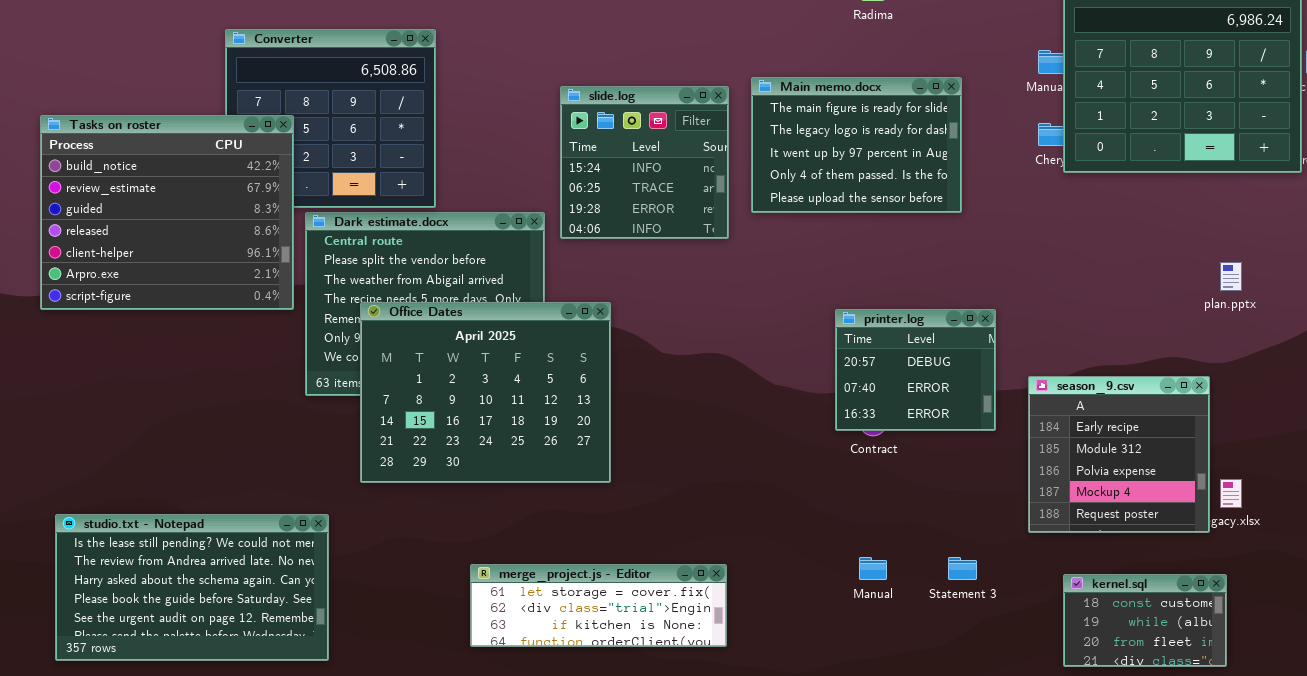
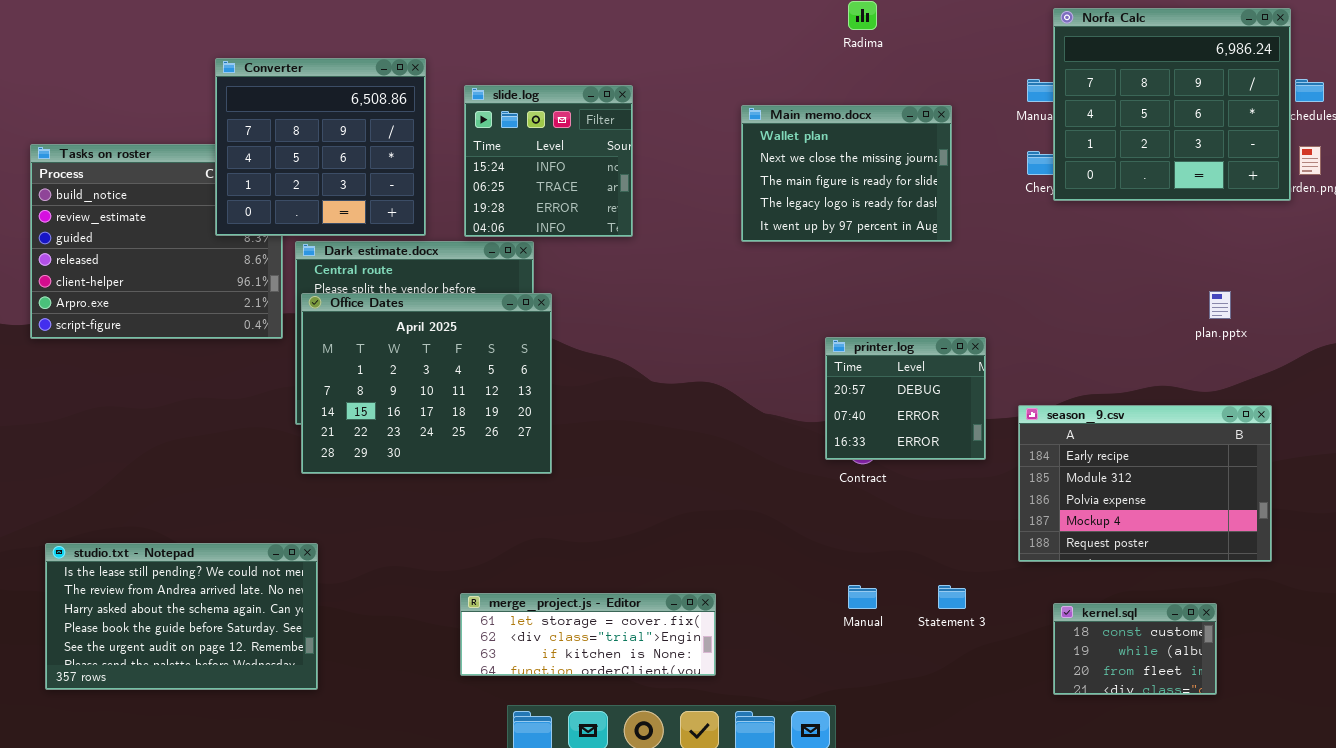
Converter: [225,29,436,208] -> [215,58,426,236], raised
Main memo.docx: [751,77,962,213] -> [741,105,952,242], scrolled up 2 rows
slide.log: [560,86,729,239] -> [464,85,633,237], moved
Office Dates: [360,302,611,483] -> [301,293,552,474], moved
season_9.csv: [1028,376,1210,533] -> [1018,405,1272,562], resized

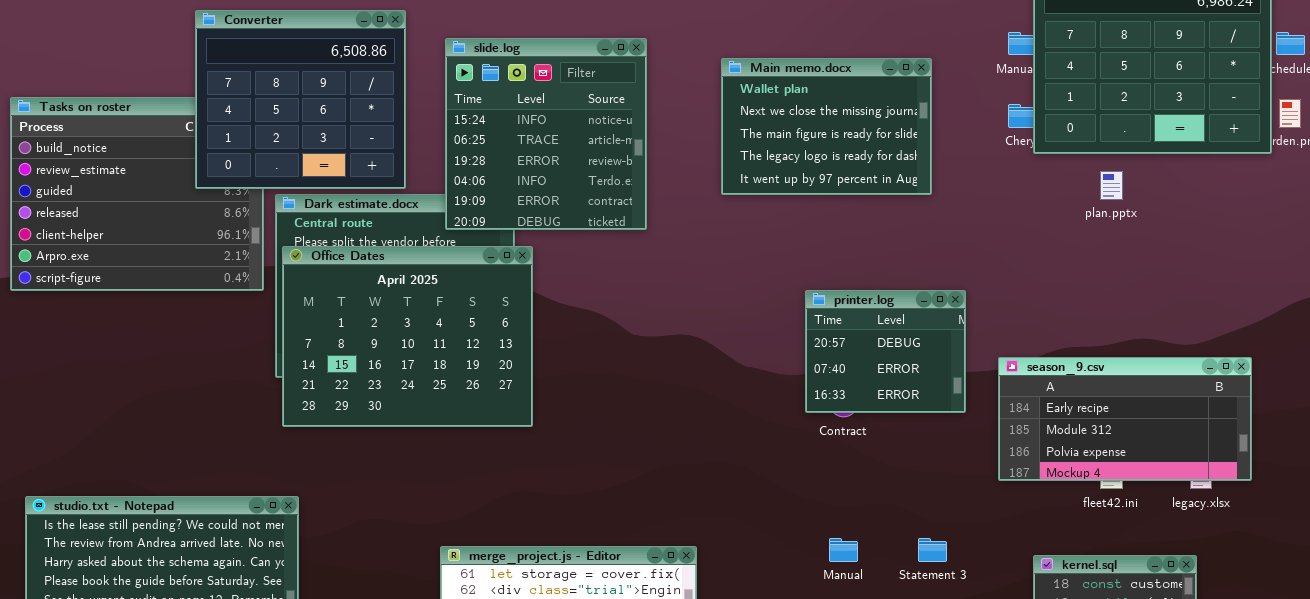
slide.log: [464,85,633,237] -> [445,38,647,230], resized
plan.pptx: [1209,291,1231,319] -> [1100,171,1123,200], moved
season_9.csv: [1018,405,1272,562] -> [998,357,1252,481], resized

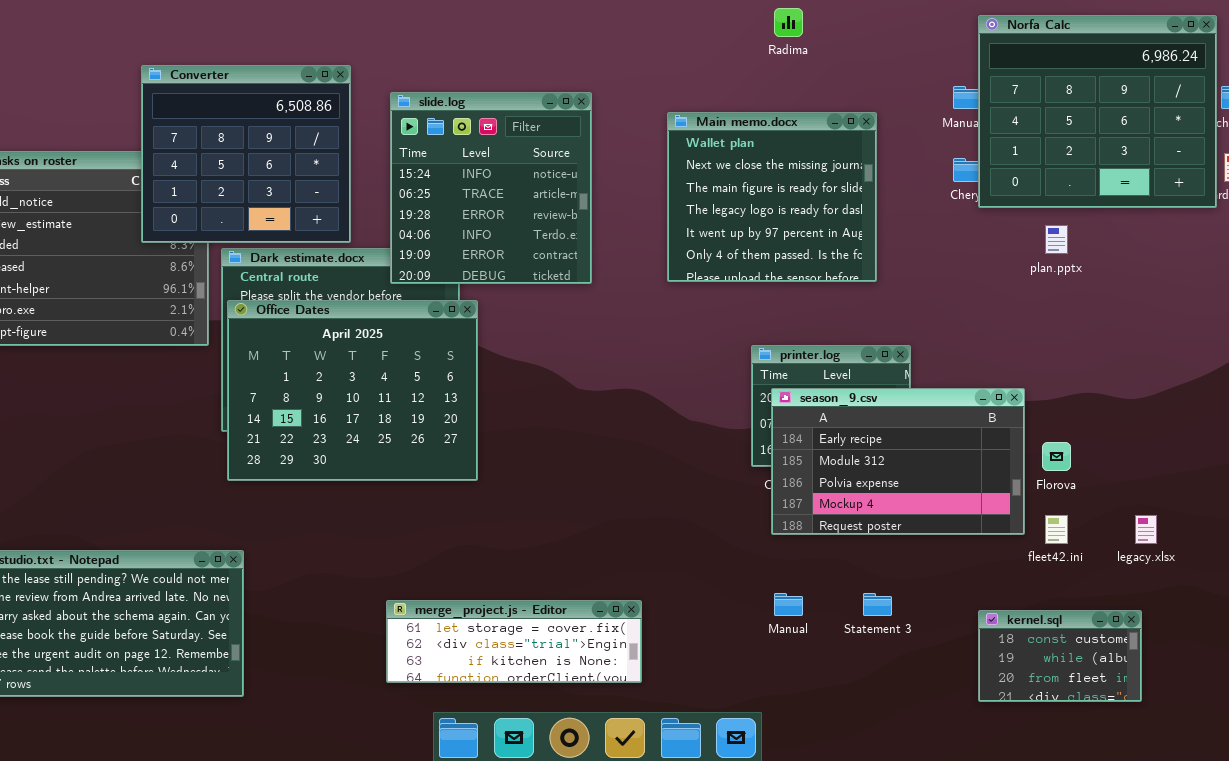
Main memo.docx: [721,58,932,195] -> [667,112,877,282], resized
season_9.csv: [998,357,1252,481] -> [771,388,1025,535], moved, resized

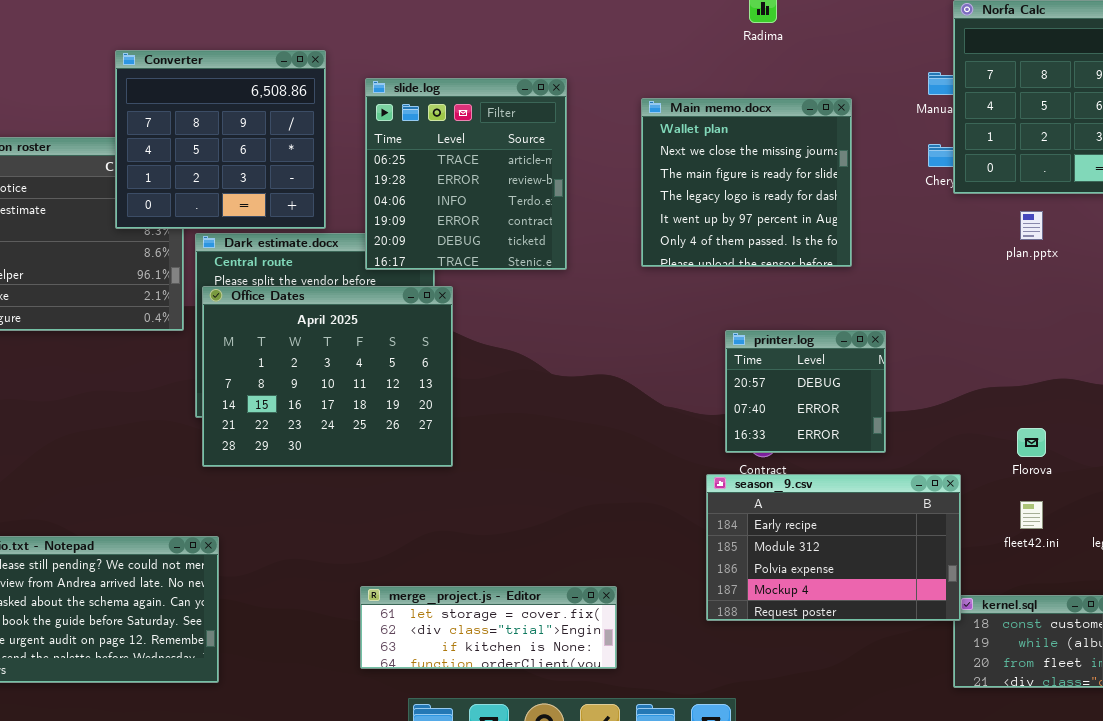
slide.log: [390,92,592,284] -> [365,78,567,270], scrolled down 1 row
season_9.csv: [771,388,1025,535] -> [706,474,961,621], moved

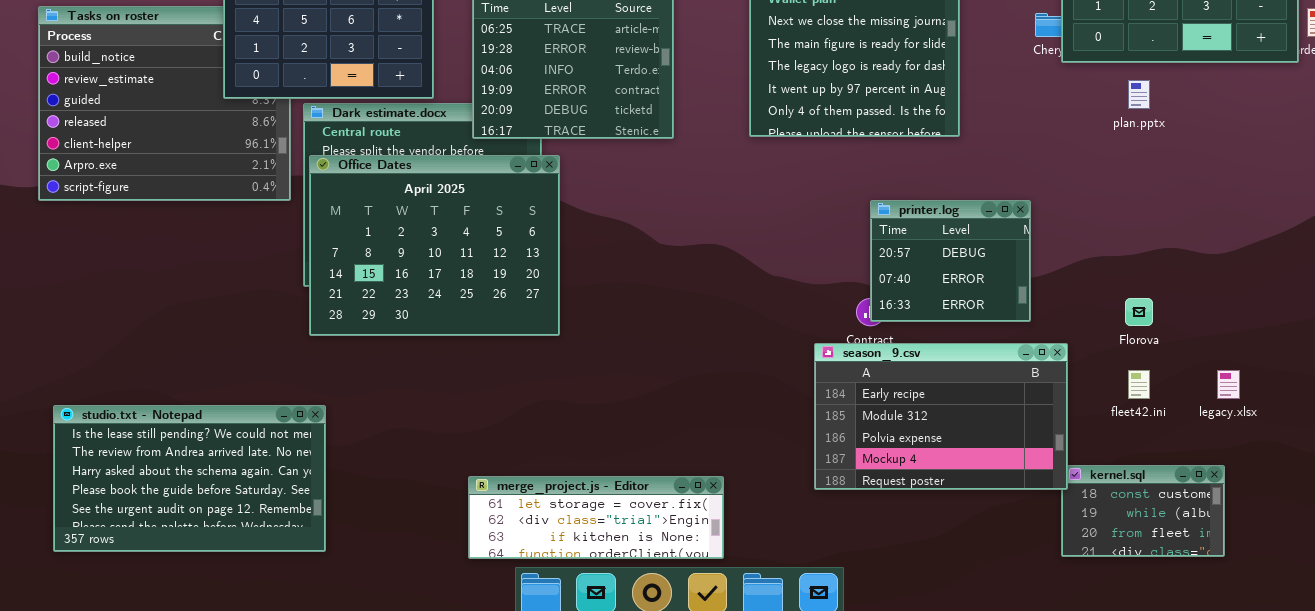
printer.log: [725,330,886,453] -> [870,200,1031,322], moved
merge_project.js - Editor: [360,586,617,669] -> [468,476,724,559], moved

